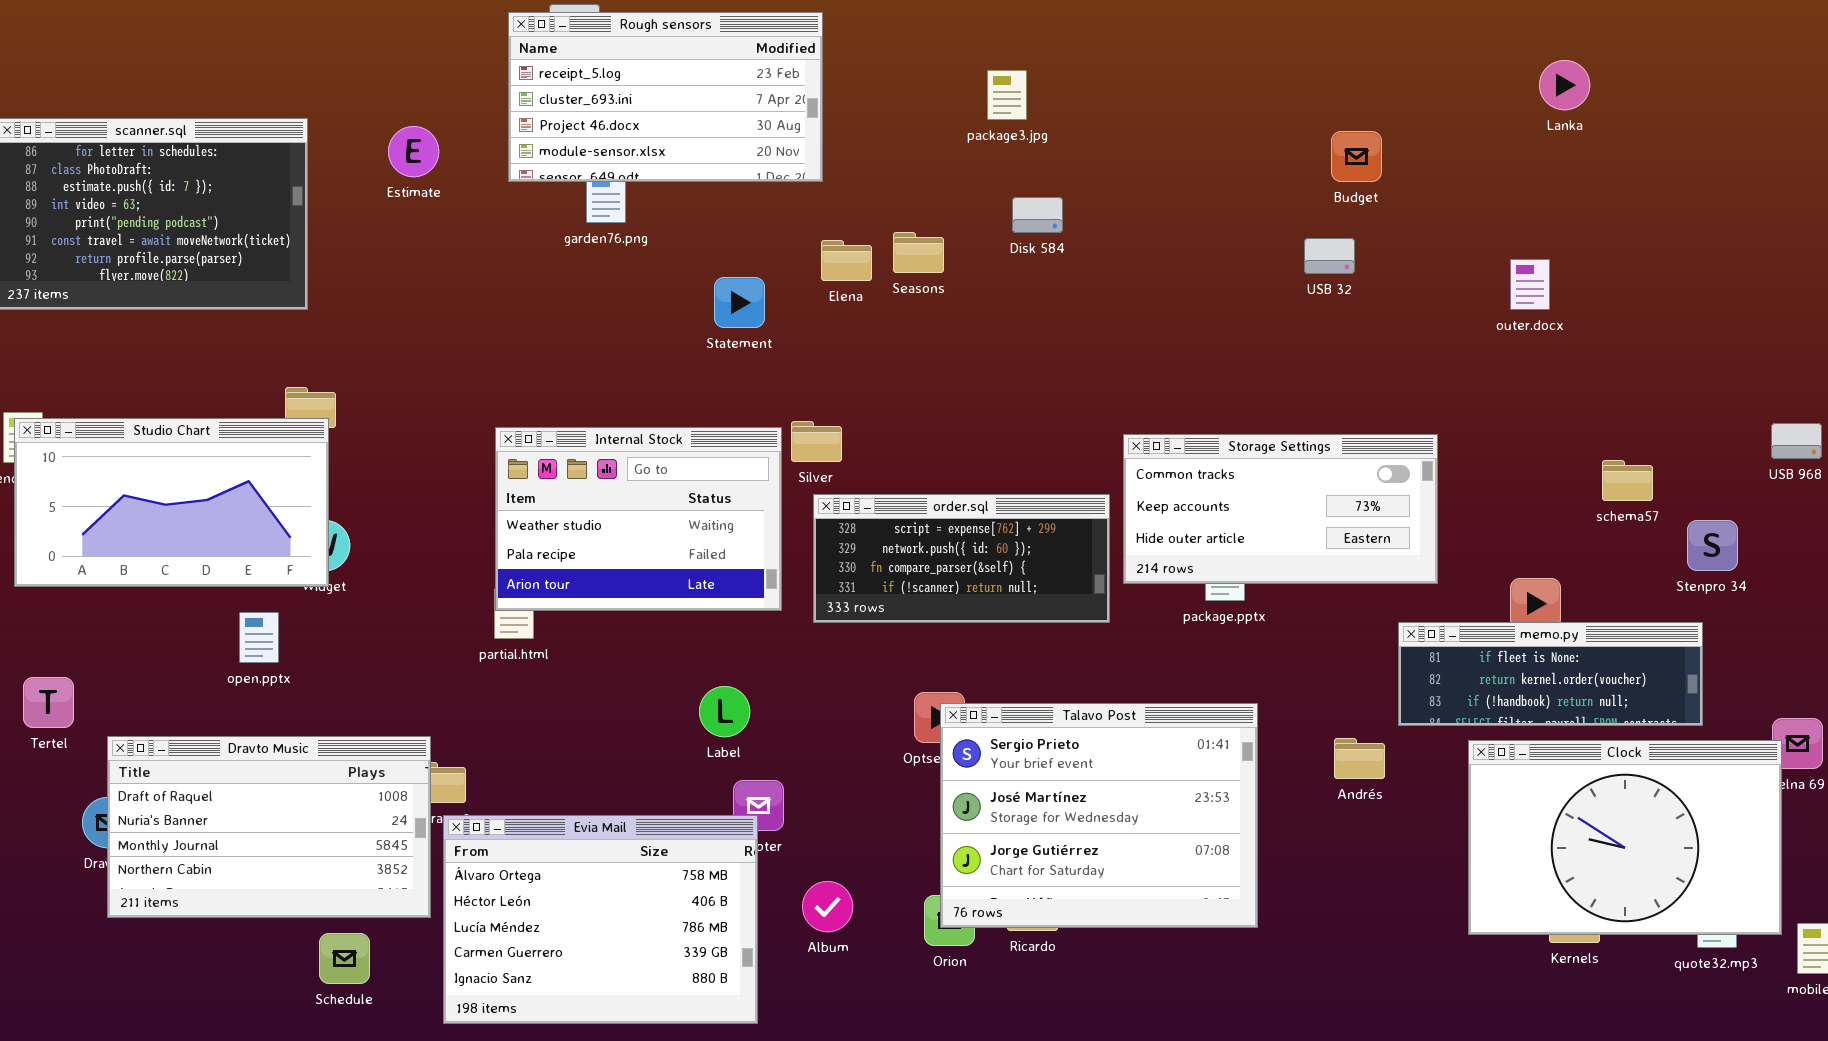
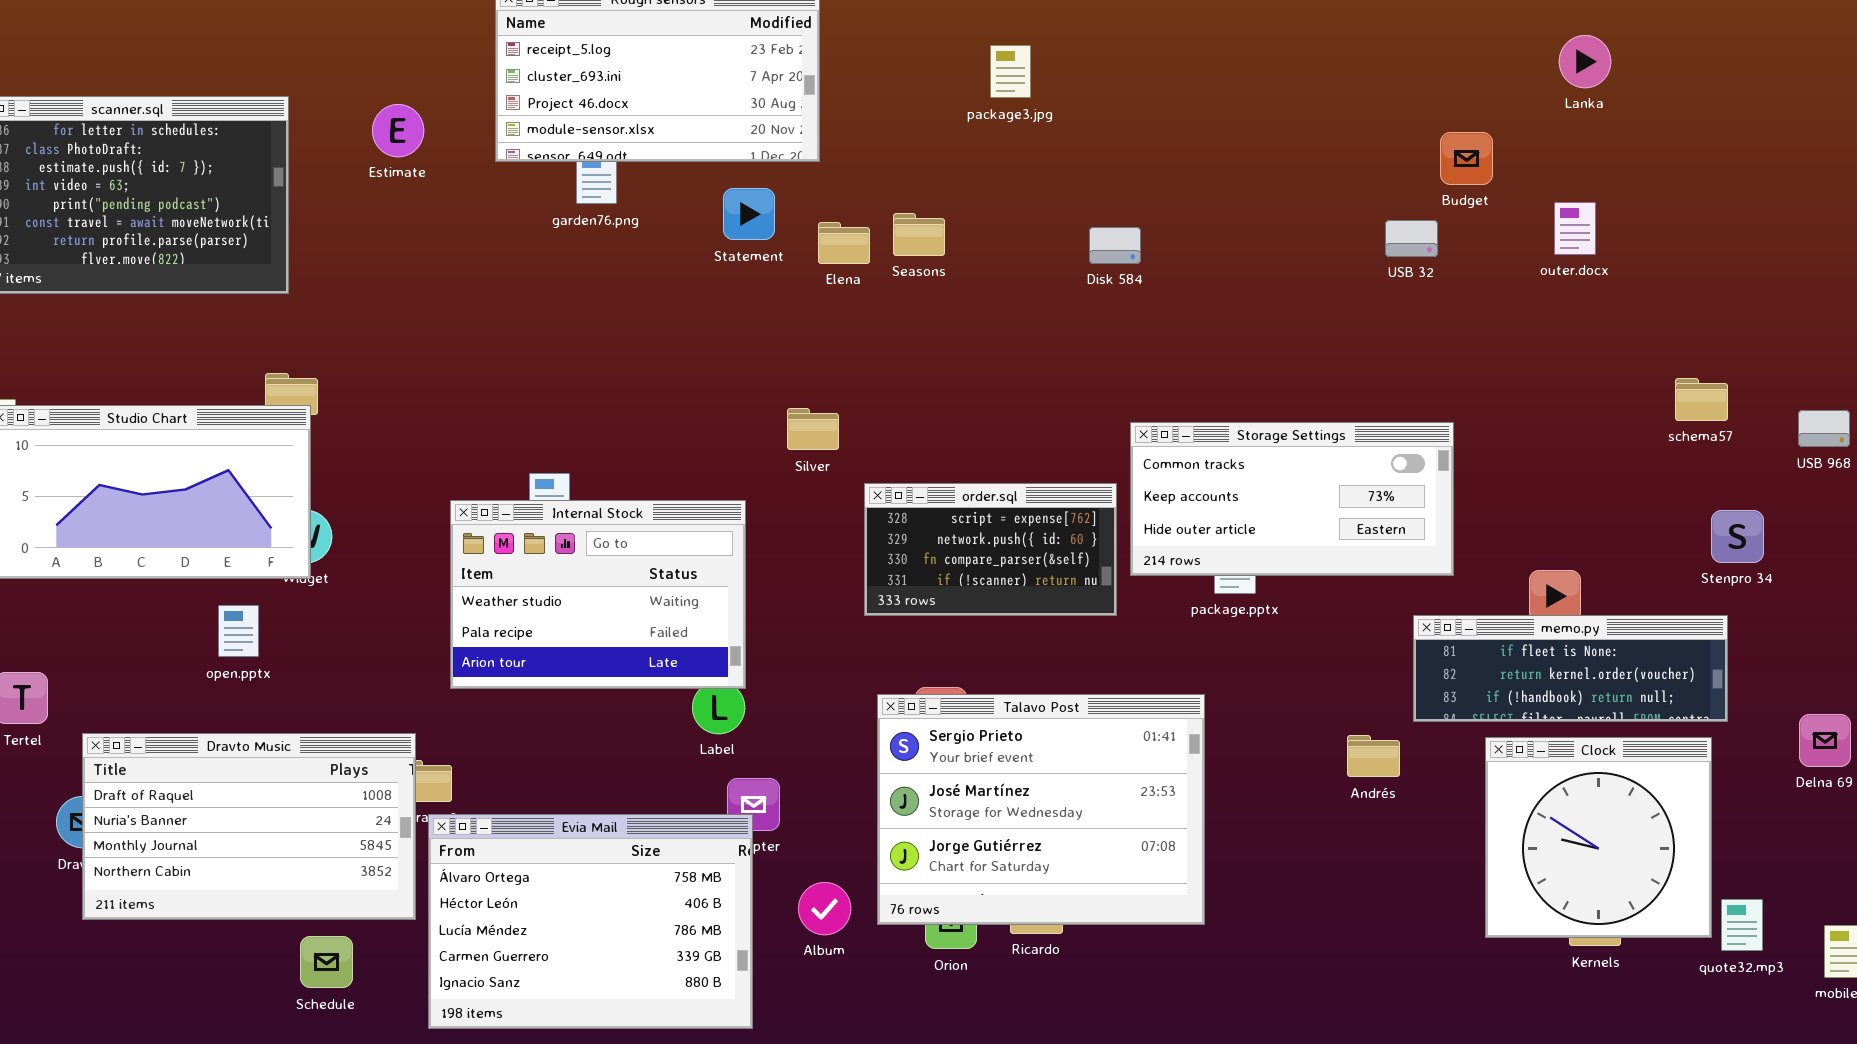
Budget: [1331,131,1382,182] -> [1440,132,1493,185], moved
Disk 584: [1012,197,1063,233] -> [1089,227,1141,264], moved
USB 32: [1304,238,1355,274] -> [1385,220,1438,257], moved
outer.docx: [1510,259,1550,310] -> [1554,202,1596,255], moved
Statement: [714,277,765,328] -> [723,188,775,240], moved
Internal Stock: [495,427,782,611] -> [450,500,746,689], moved
schema57: [1602,460,1653,501] -> [1675,378,1728,421], moved
order.sql: [813,494,1110,623] -> [864,483,1117,616], resized
Talavo Post: [940,703,1258,928] -> [877,694,1205,925], moved
Clock: [1468,740,1782,935] -> [1485,737,1712,938], resized

